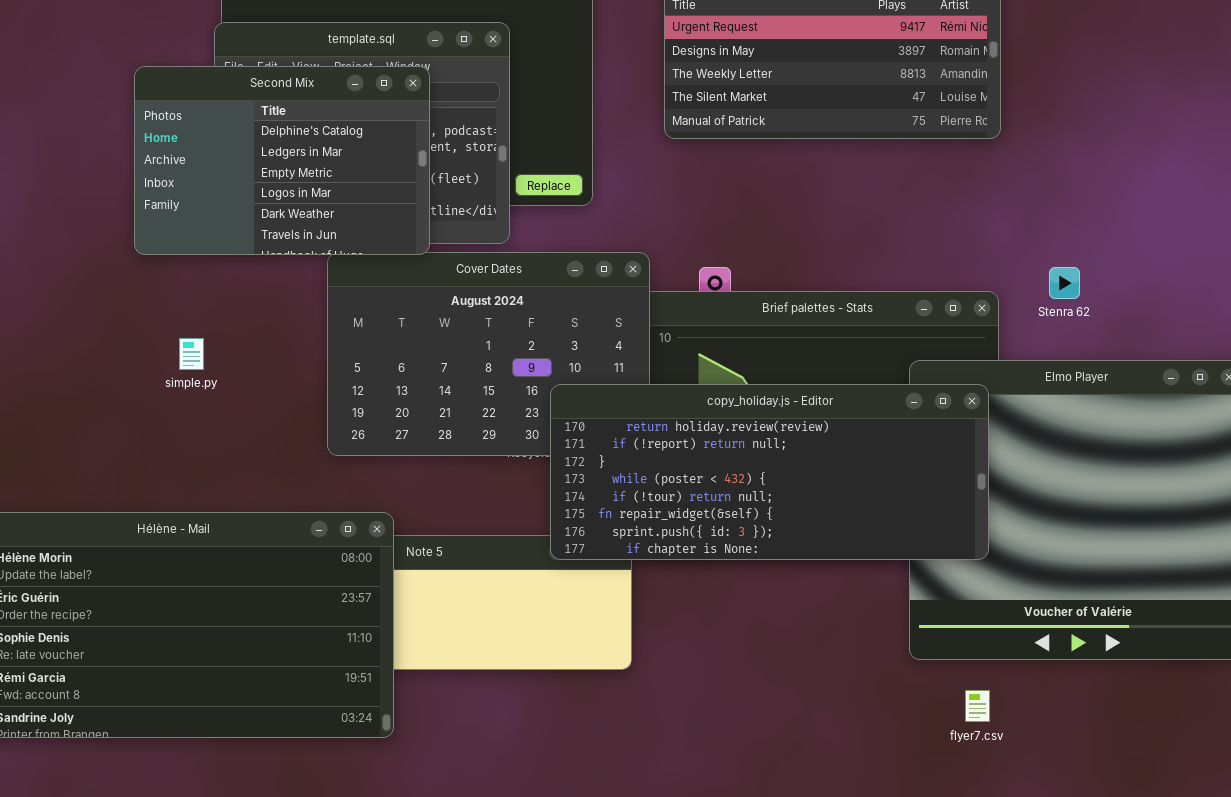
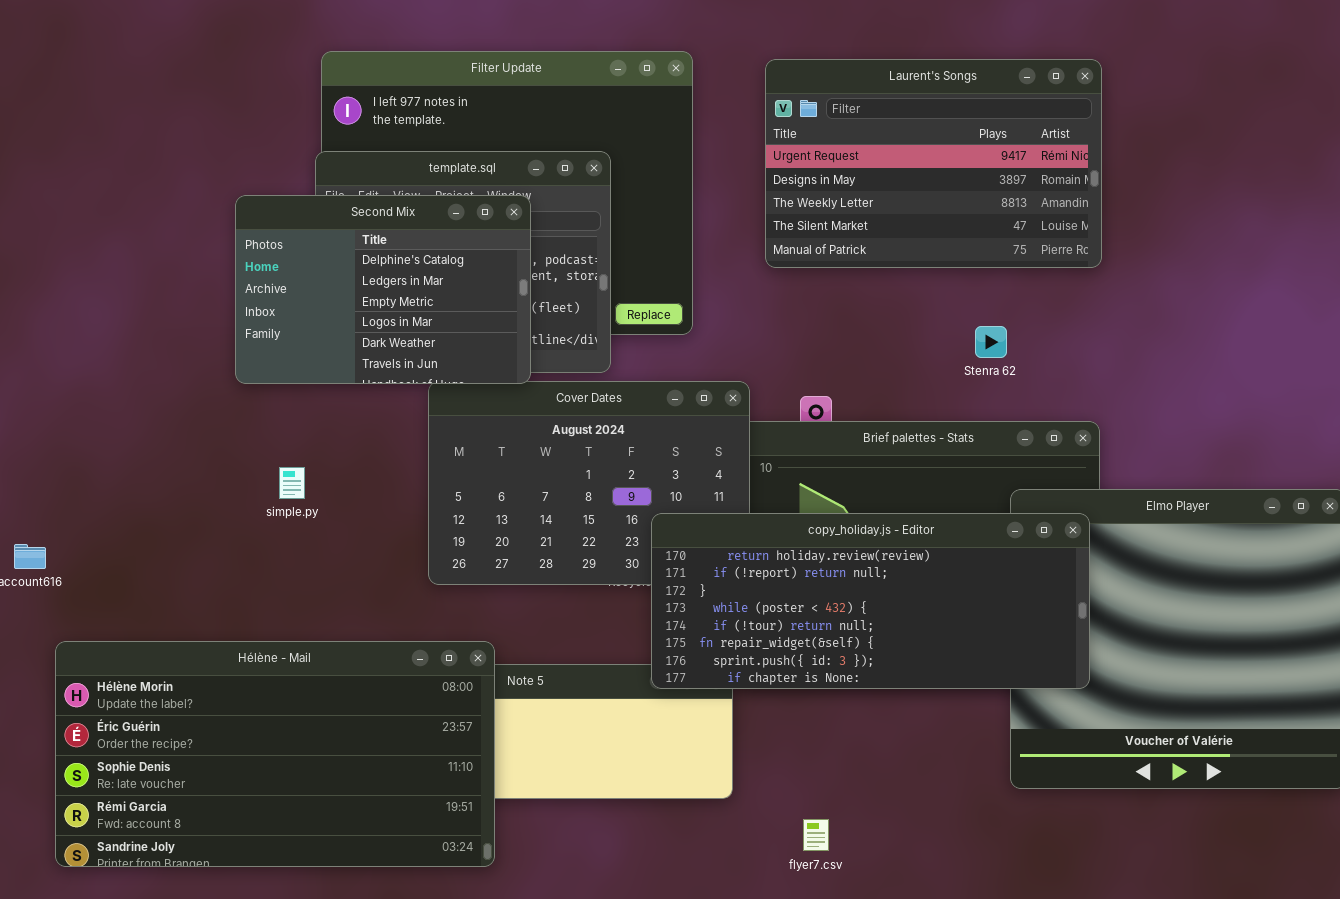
Stenra 62: [1049,267,1080,299] -> [975,326,1007,358], moved
flyer7.csv: [965,690,990,722] -> [803,819,829,851], moved

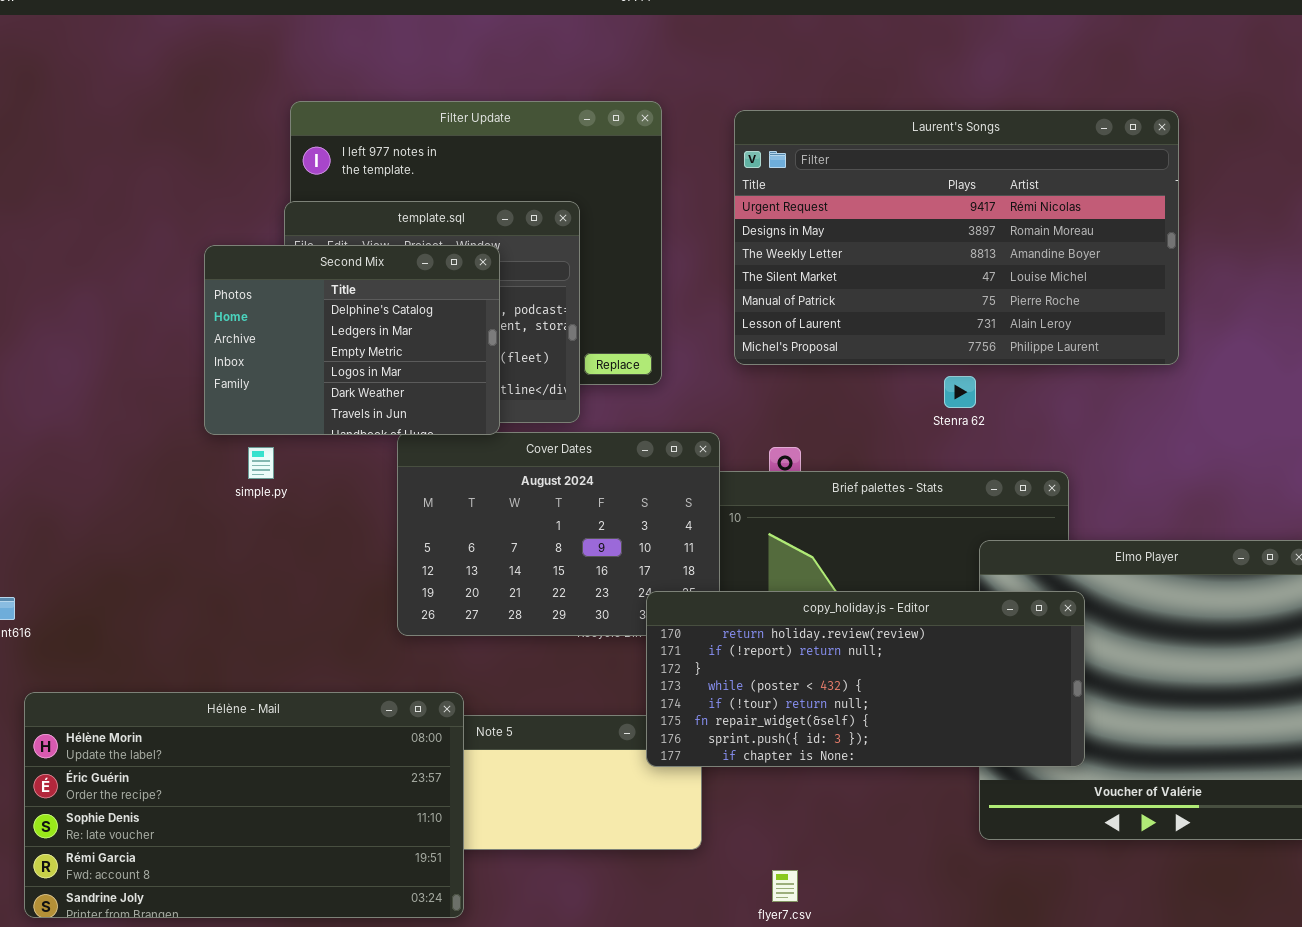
Laurent's Songs: [765,59,1102,268] -> [734,110,1179,365], resized
simple.py: [279,467,305,499] -> [248,447,274,479], moved
copy_holiday.js - Editor: [651,513,1090,689] -> [646,591,1085,767], moved

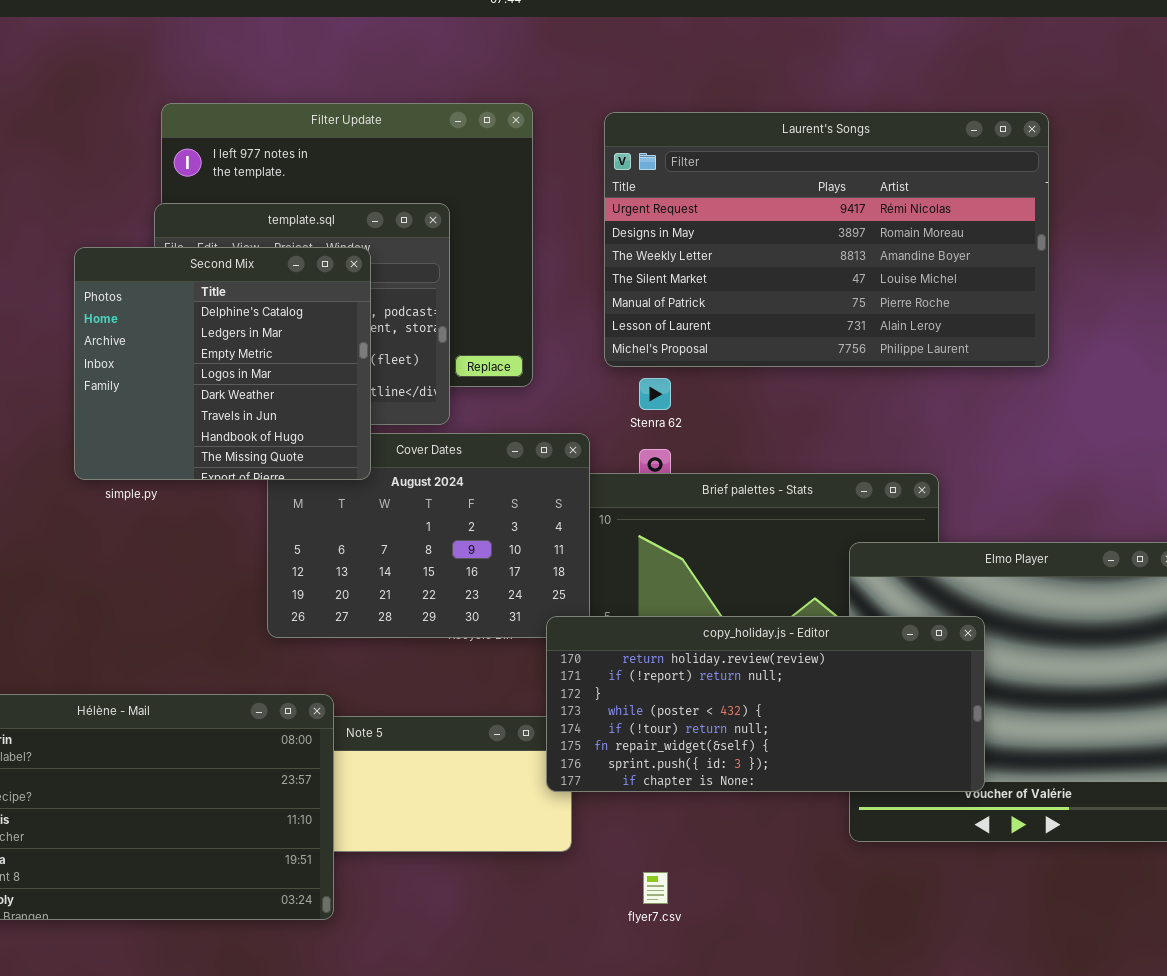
Second Mix: [204,245,500,435] -> [74,247,371,480], resized
Stenra 62: [944,376,976,408] -> [639,378,671,410], moved
copy_holiday.js - Editor: [646,591,1085,767] -> [546,616,985,792], moved

